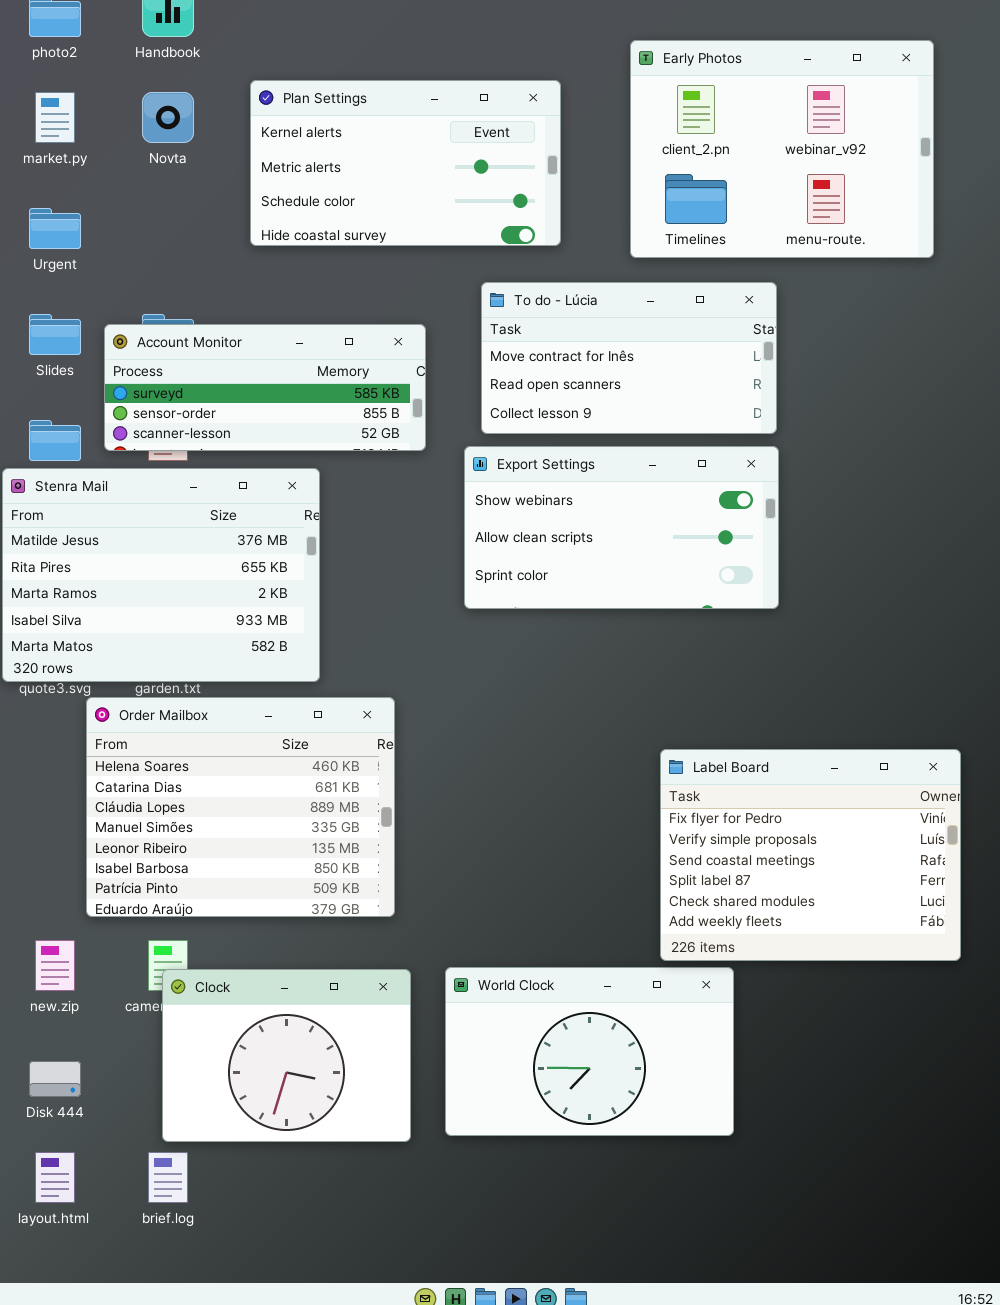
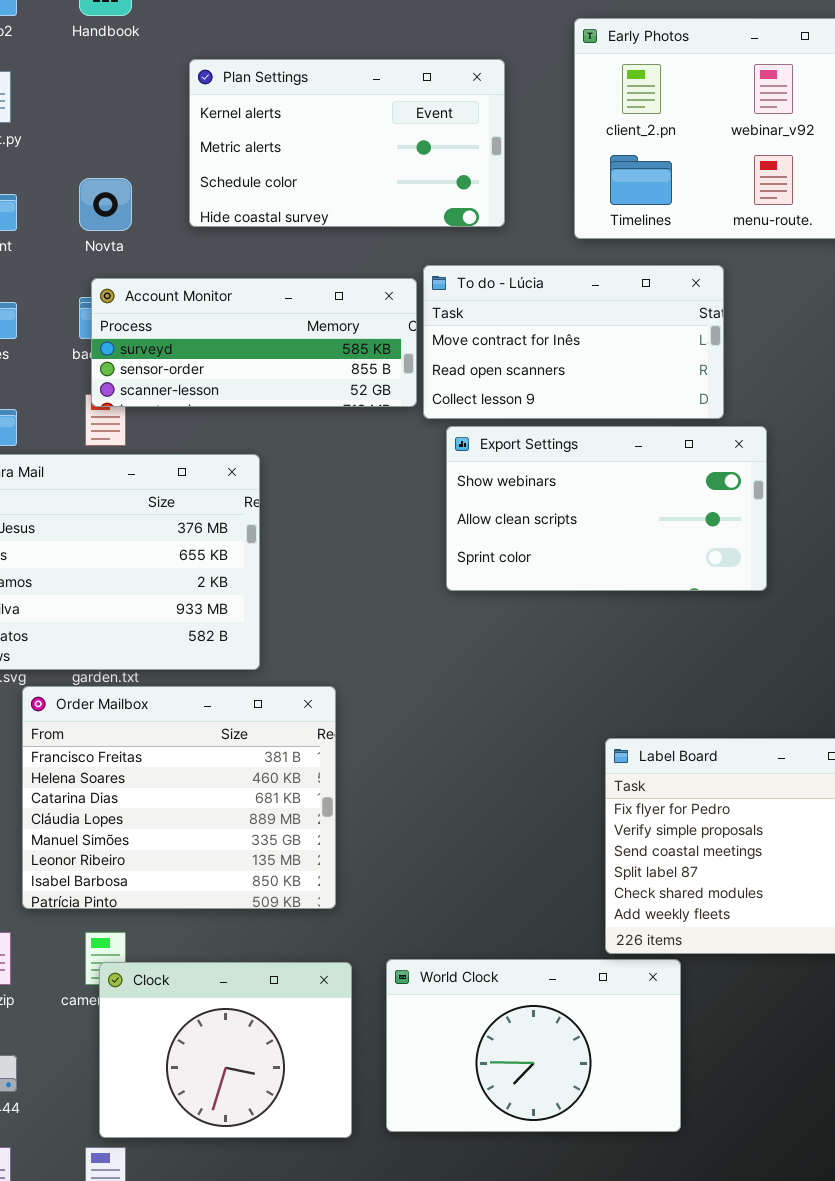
Novta: [142,92,194,143] -> [79,178,132,231], moved
Account Monitor: [104,324,426,451] -> [91,278,417,407], moved
Export Settings: [464,446,779,609] -> [446,426,767,591], moved
Order Mailbox: [86,697,395,917] -> [22,686,336,909], scrolled up 1 row

